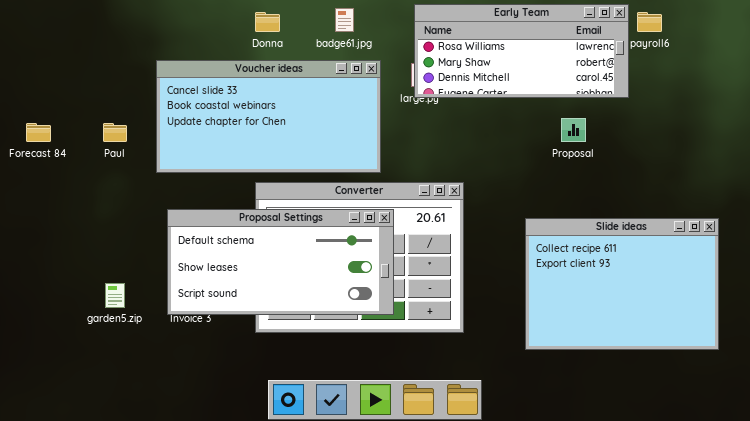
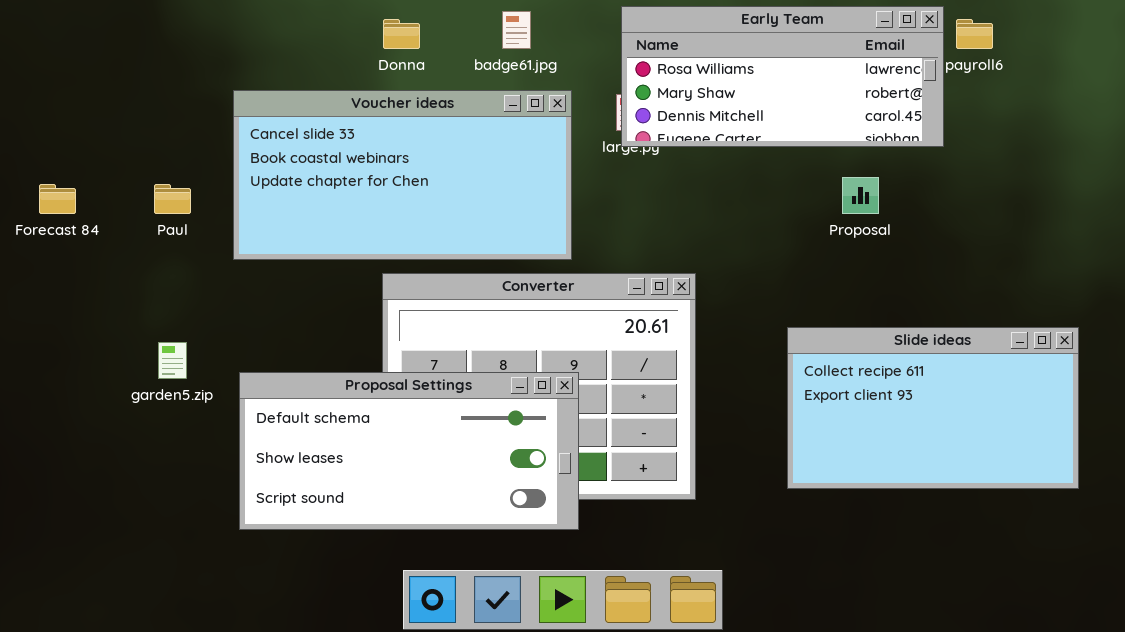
Proposal Settings: [167,209,394,315] -> [239,372,579,530], moved
Slide ideas: [525,218,719,350] -> [787,327,1079,489], resized
garden5.zip: [105,283,125,308] -> [158,342,187,379], moved

